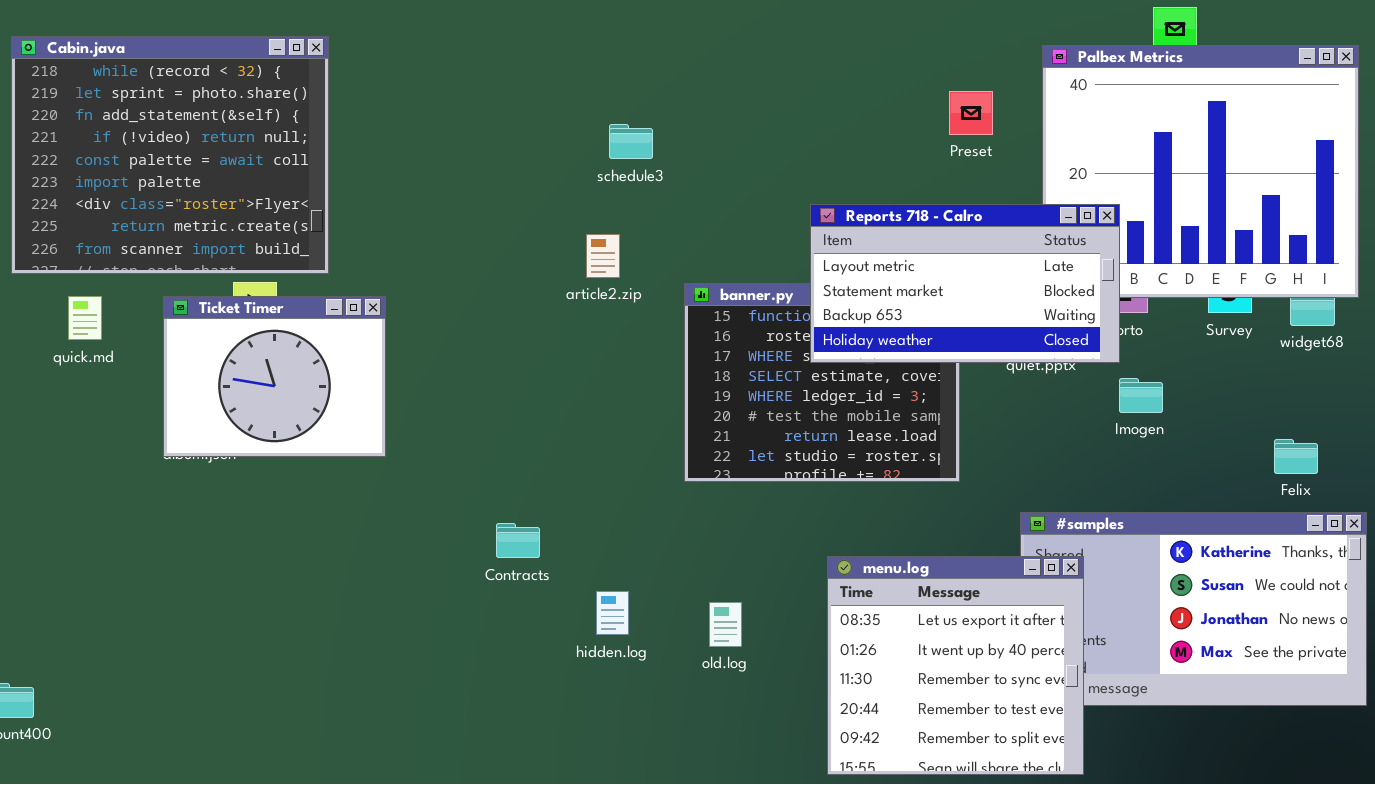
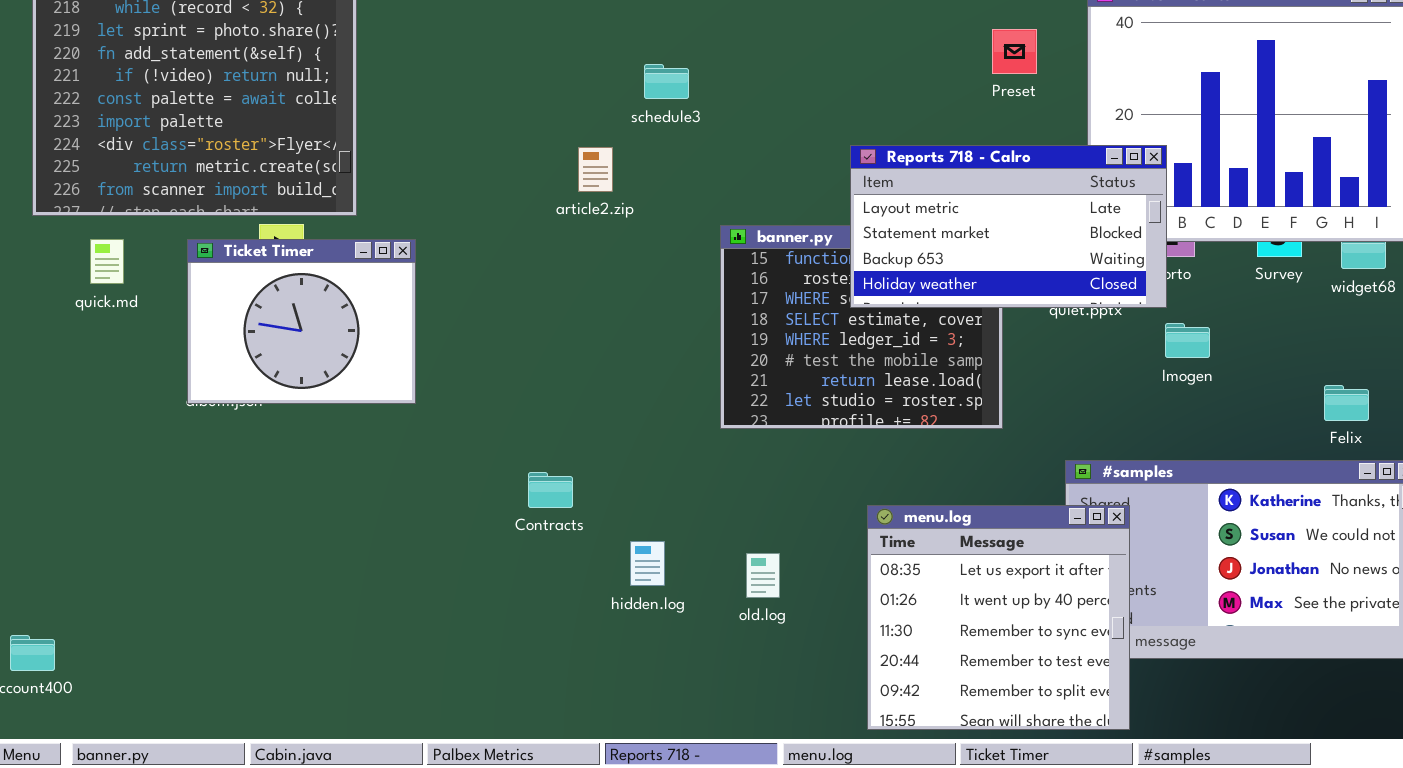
article2.zip: [586,234,620,278] -> [578,147,613,192], moved

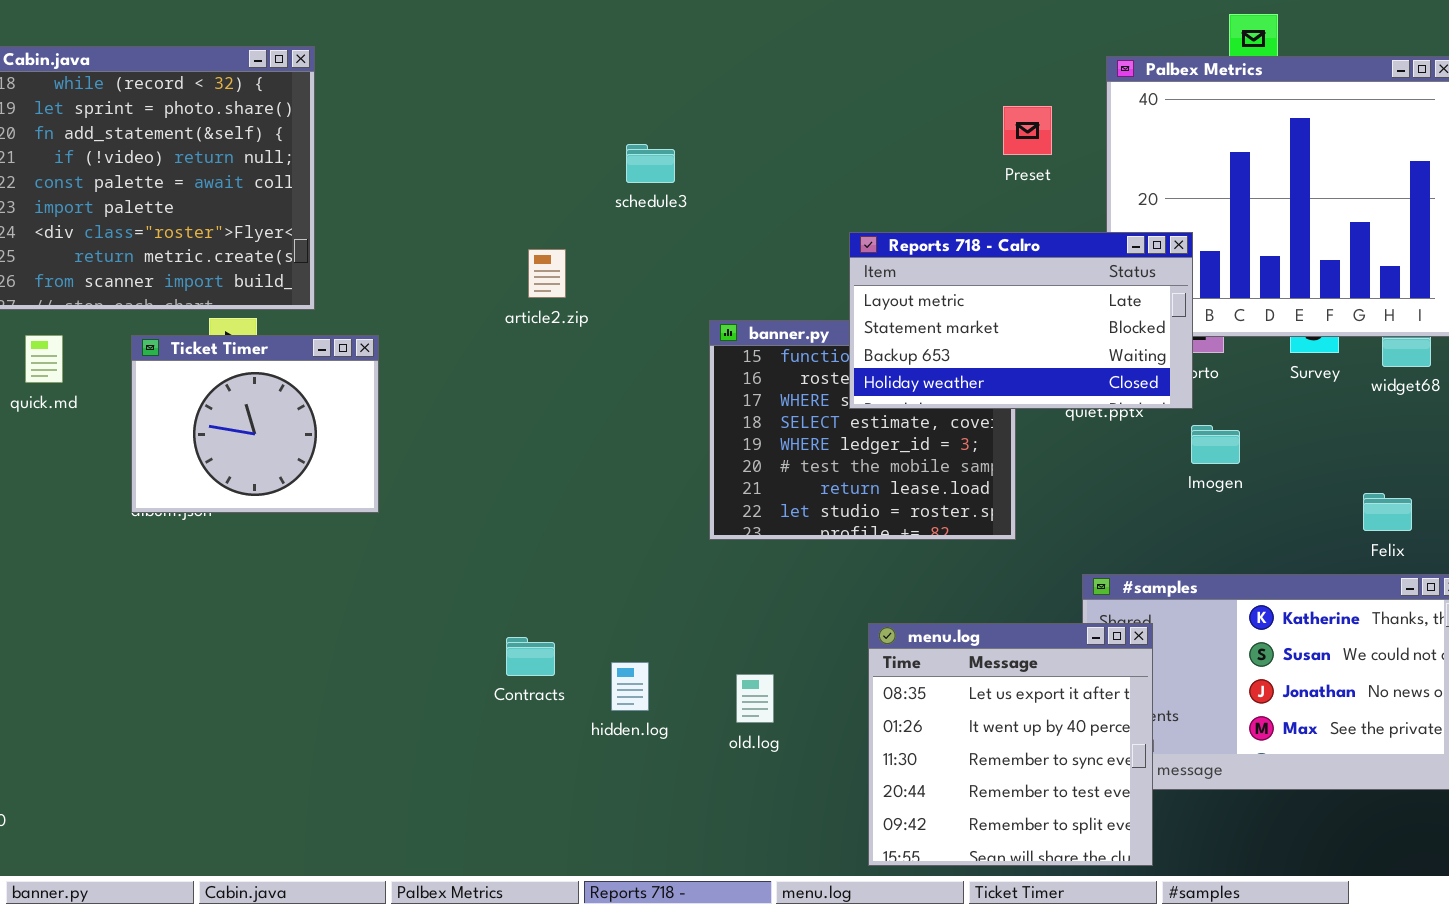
article2.zip: [578,147,613,192] -> [528,249,566,298], moved
Contracts: [528,472,573,508] -> [506,637,555,676], moved

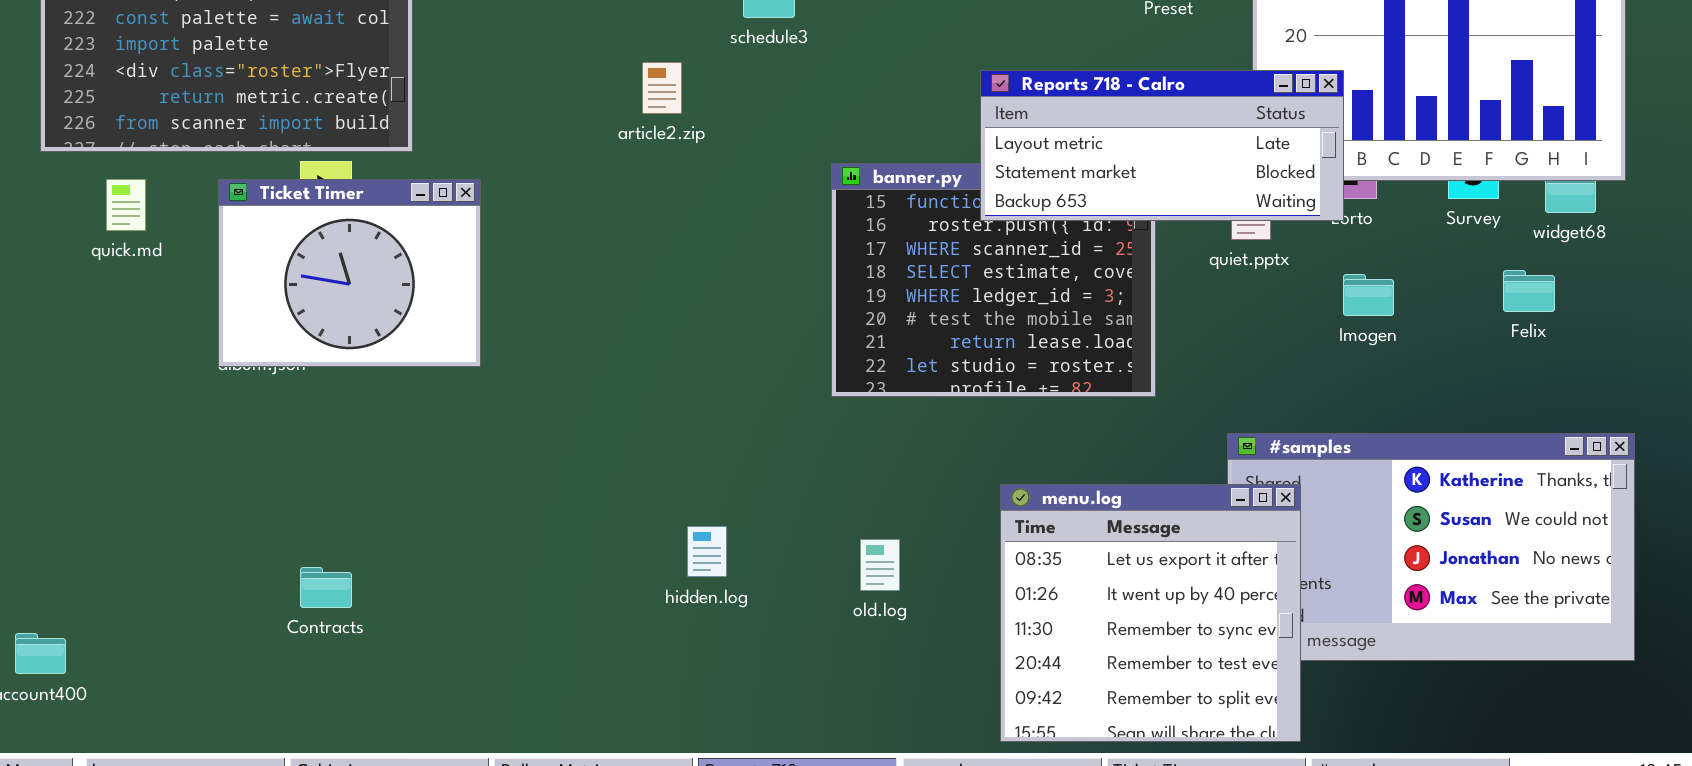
Reports 718 - Calro: [849,232,1193,409] -> [980,70,1344,221], resized
article2.zip: [528,249,566,298] -> [642,62,682,114], moved
Felix: [1363,493,1412,531] -> [1503,270,1555,312], moved
Contracts: [506,637,555,676] -> [300,567,352,608], moved
hidden.log: [611,662,649,711] -> [687,526,727,577], moved

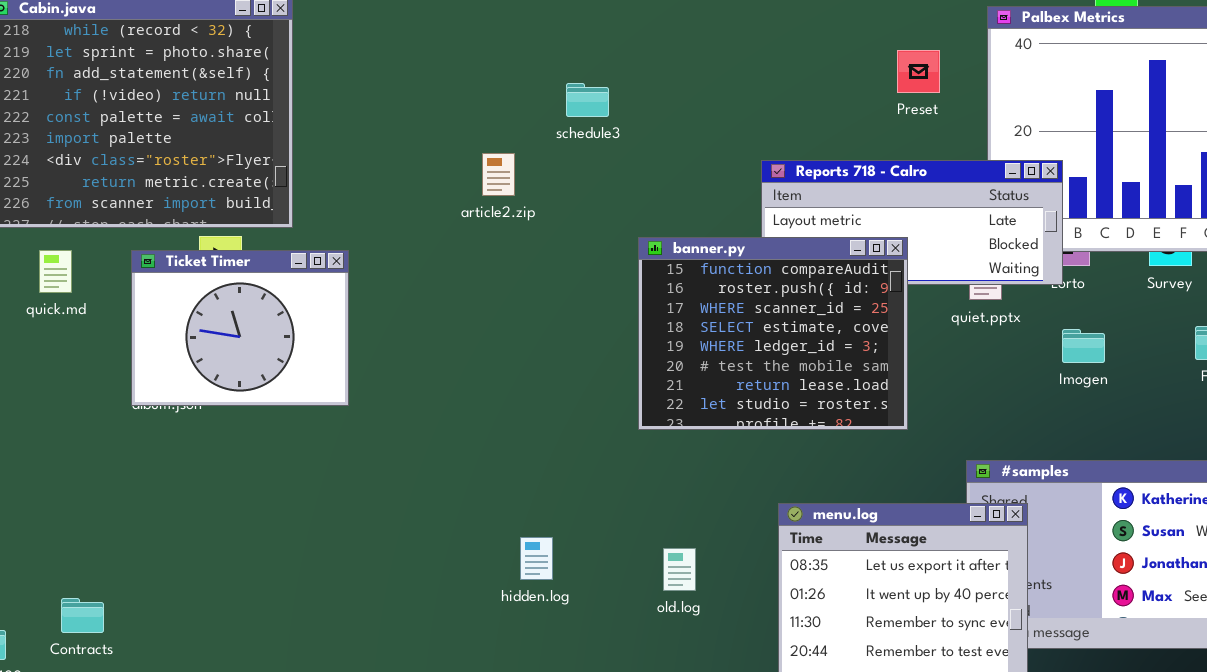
banner.py: [831,163,1156,397] -> [638,237,908,430], raised
Contracts: [300,567,352,608] -> [61,598,104,633], moved

